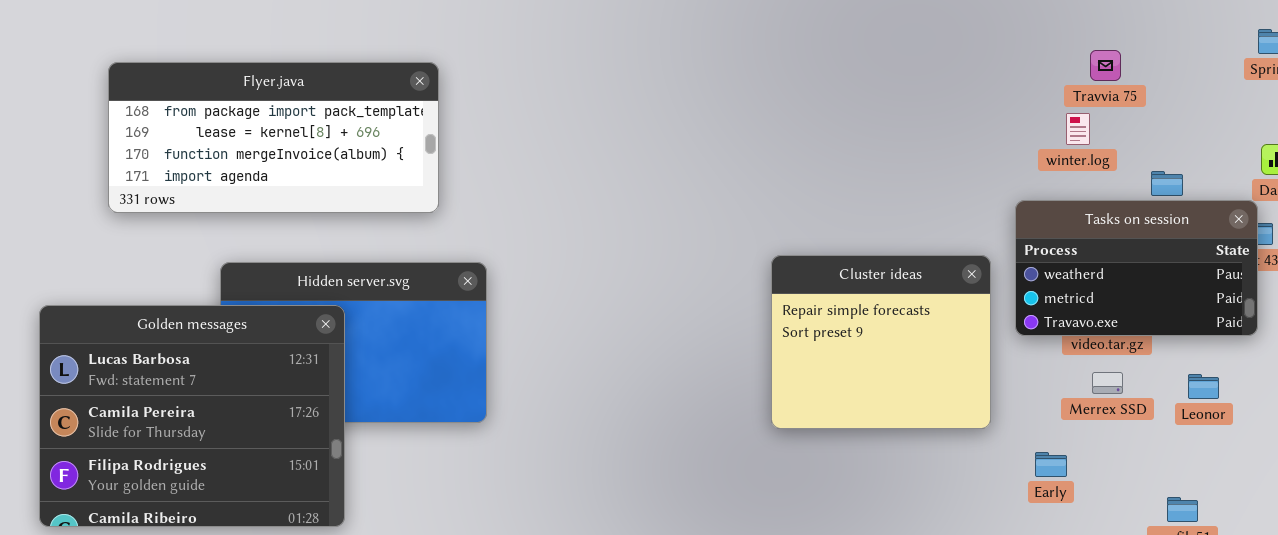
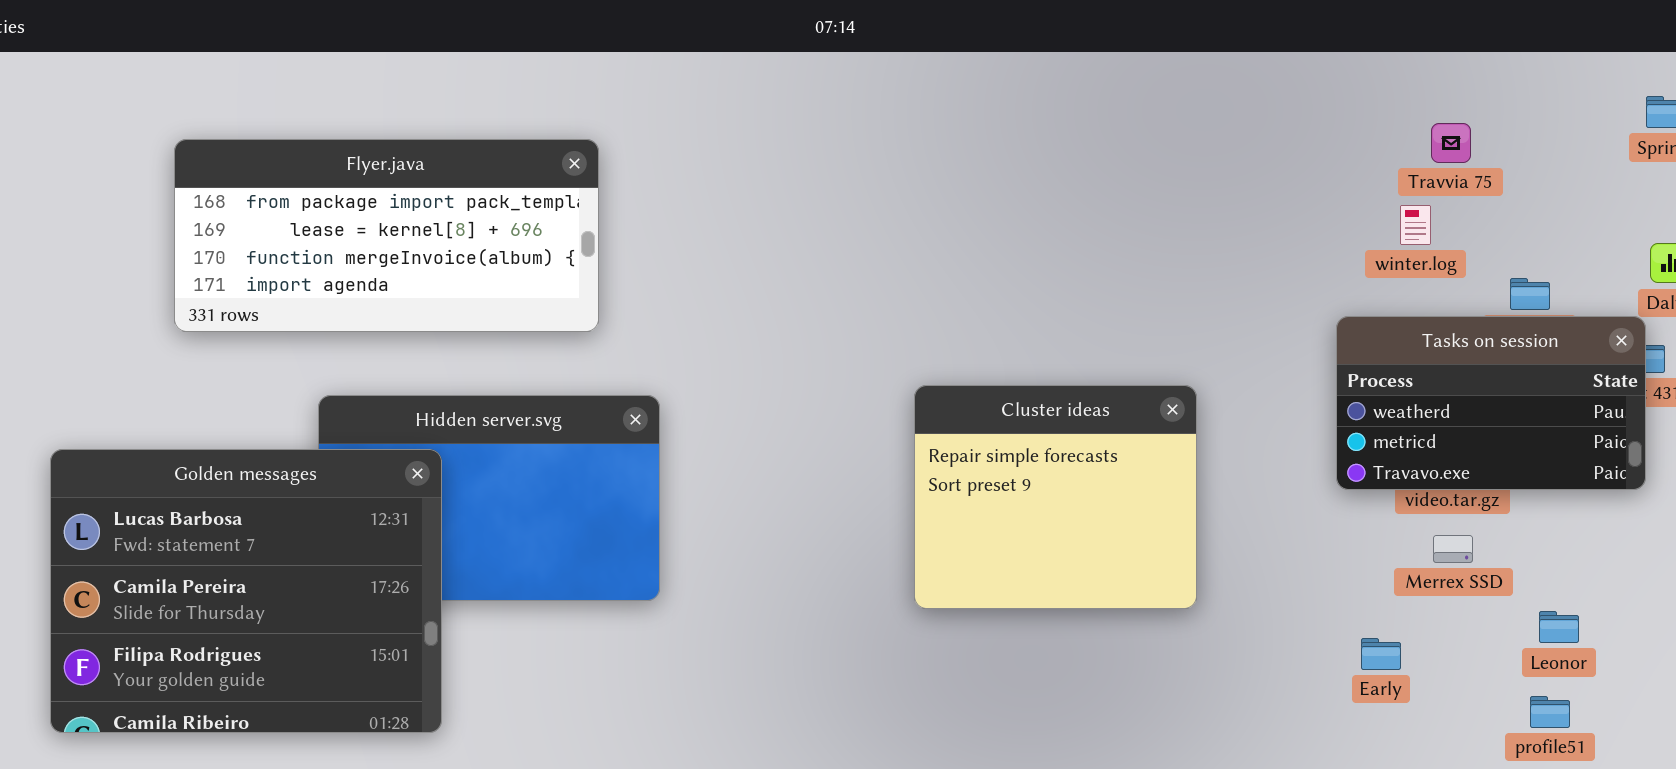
Cluster ideas: [771,255,991,429] -> [914,385,1197,609], moved
Golden messages: [39,305,345,527] -> [50,449,442,733], moved
Leonor: [1188,374,1219,399] -> [1539,611,1579,643], moved

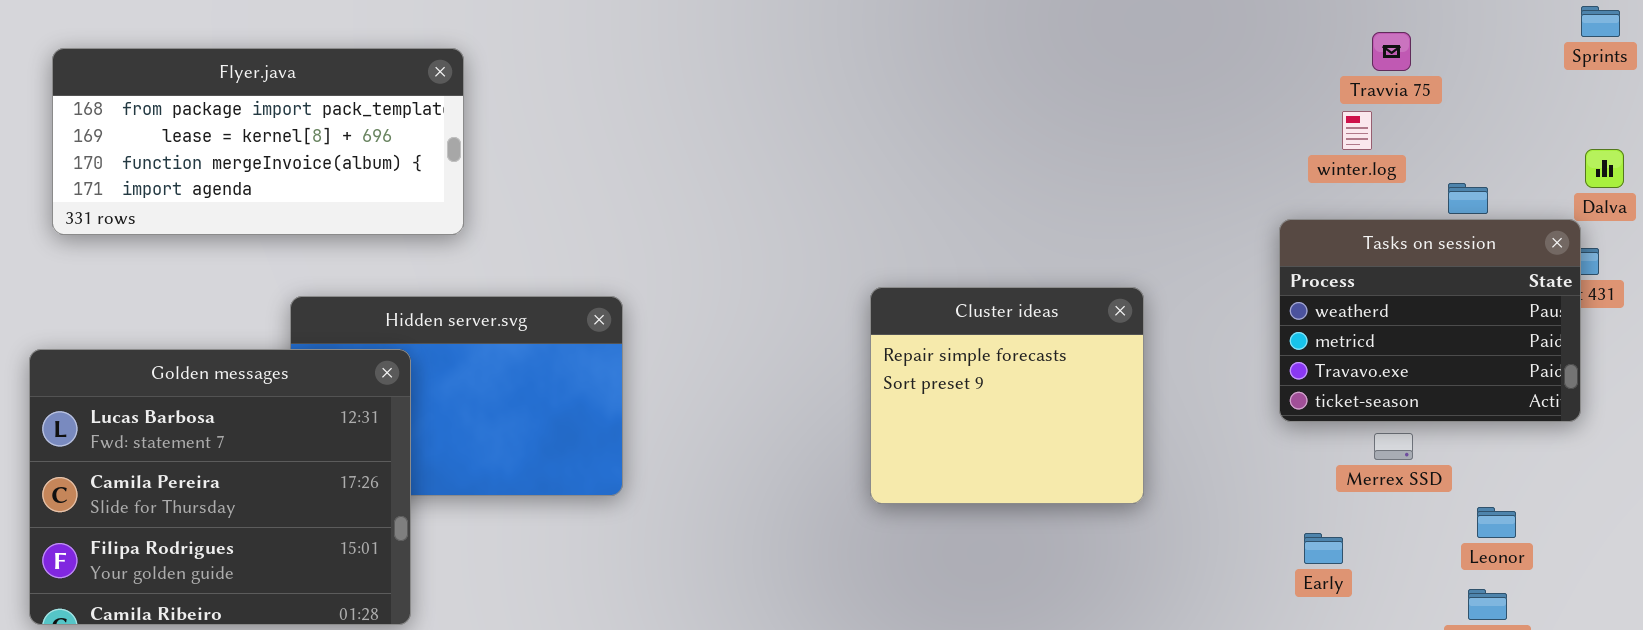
Flyer.java: [174,139,599,332] -> [52,48,464,235], moved
Tasks on session: [1336,316,1646,490] -> [1279,219,1581,422], resized

